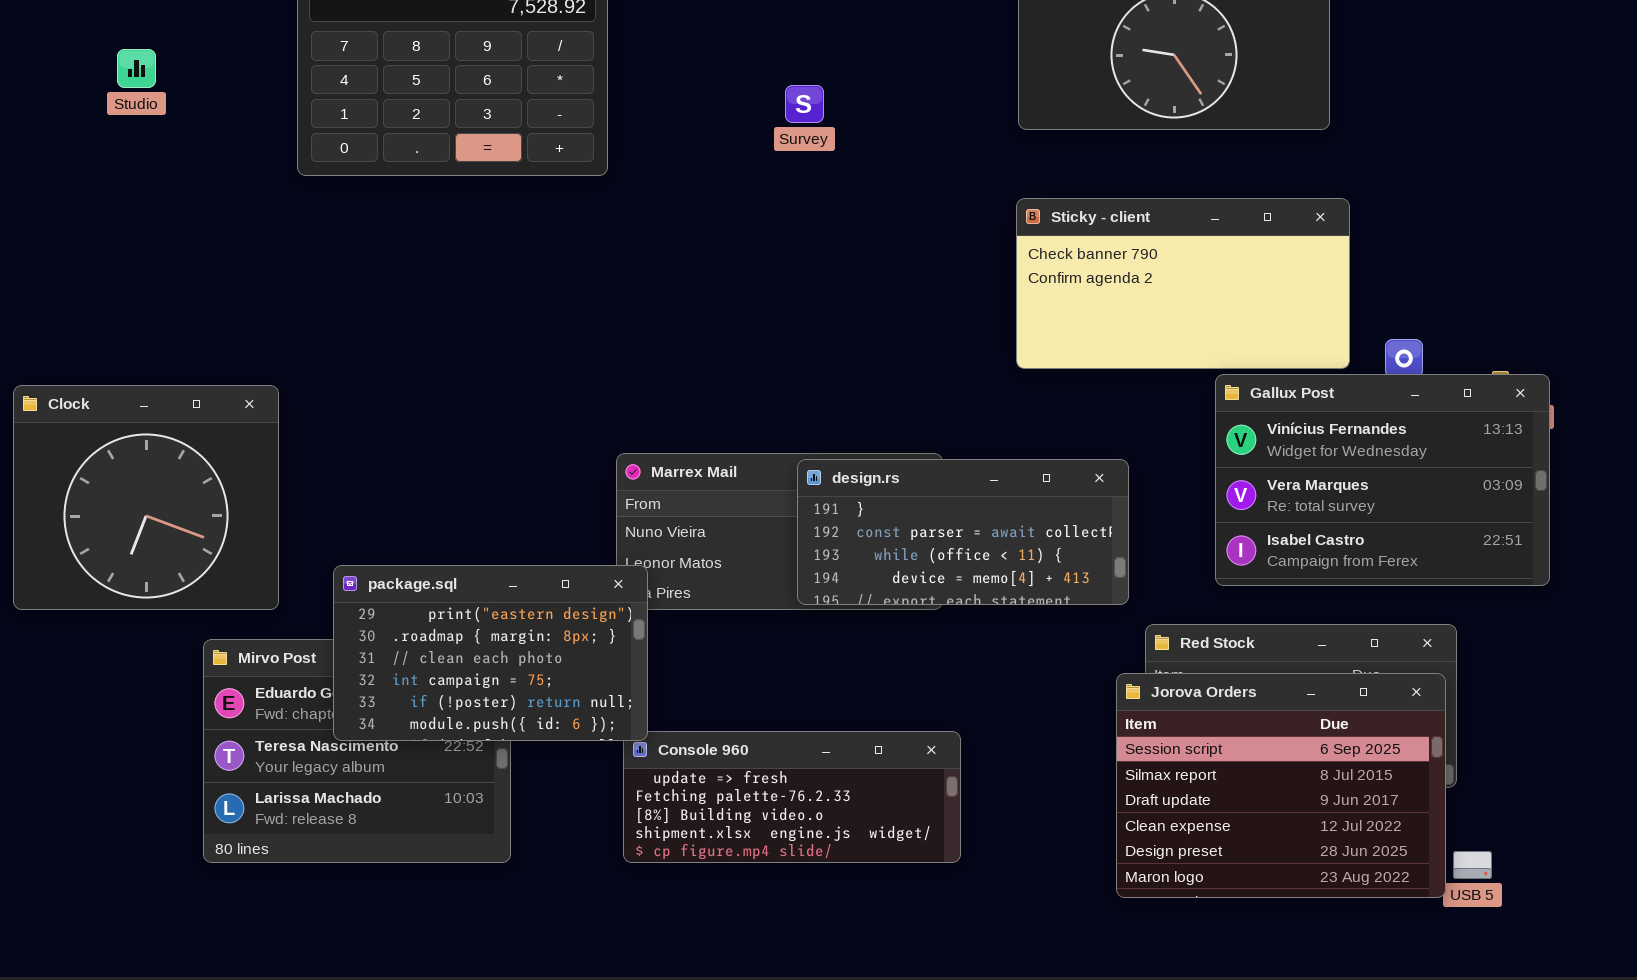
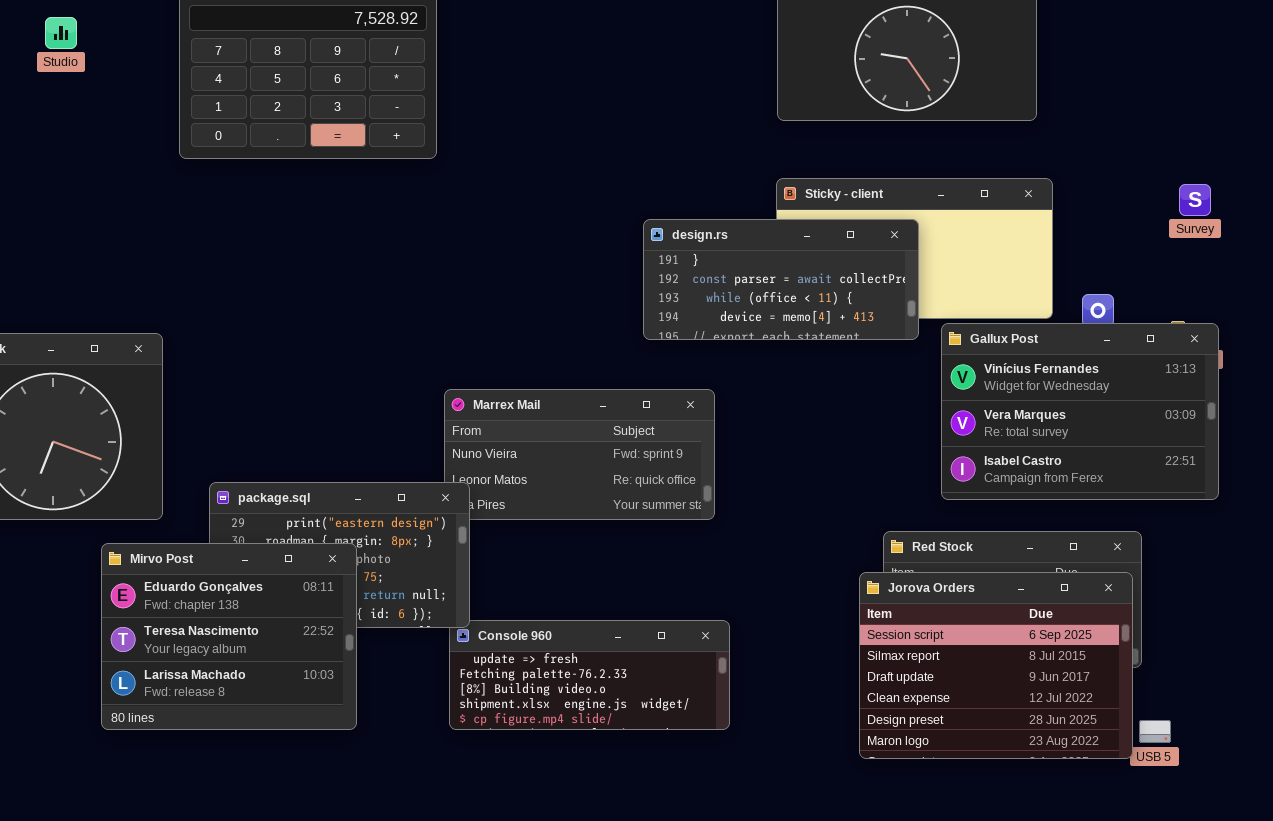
Studio: [117,49,156,88] -> [45,17,77,49], moved
Survey: [785,85,824,123] -> [1179,184,1211,216], moved
design.rs: [797,459,1129,605] -> [643,219,919,340], moved
Mirvo Post: [203,639,511,863] -> [101,543,357,730], raised

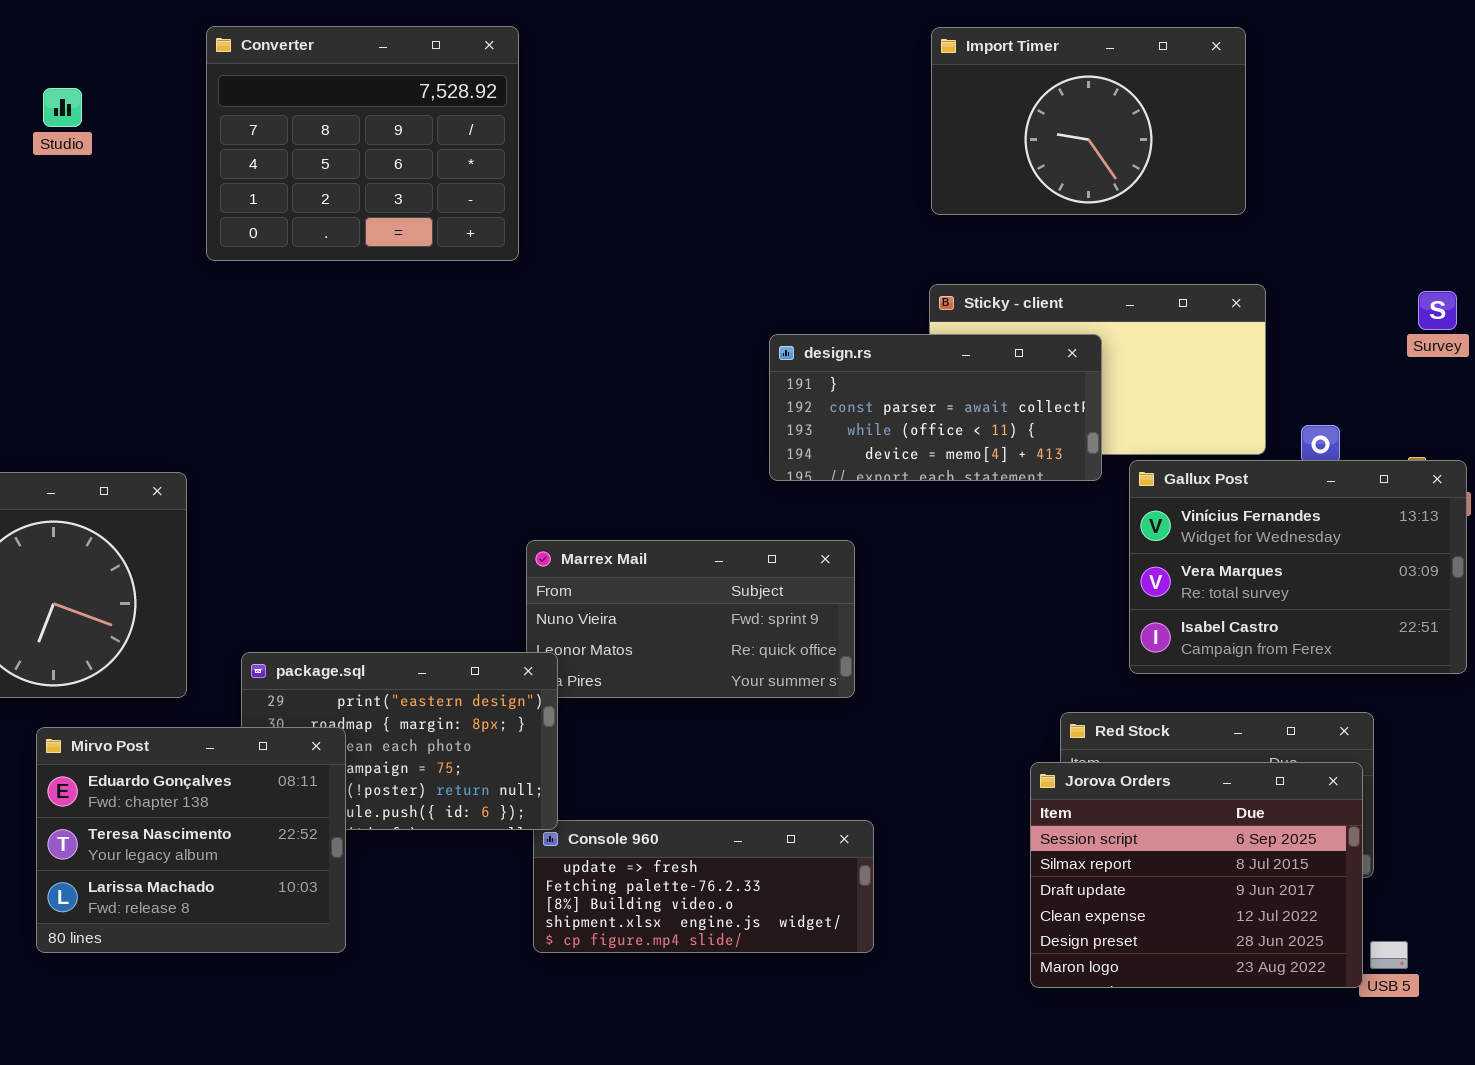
Mirvo Post: [101,543,357,730] -> [36,727,346,953], moved

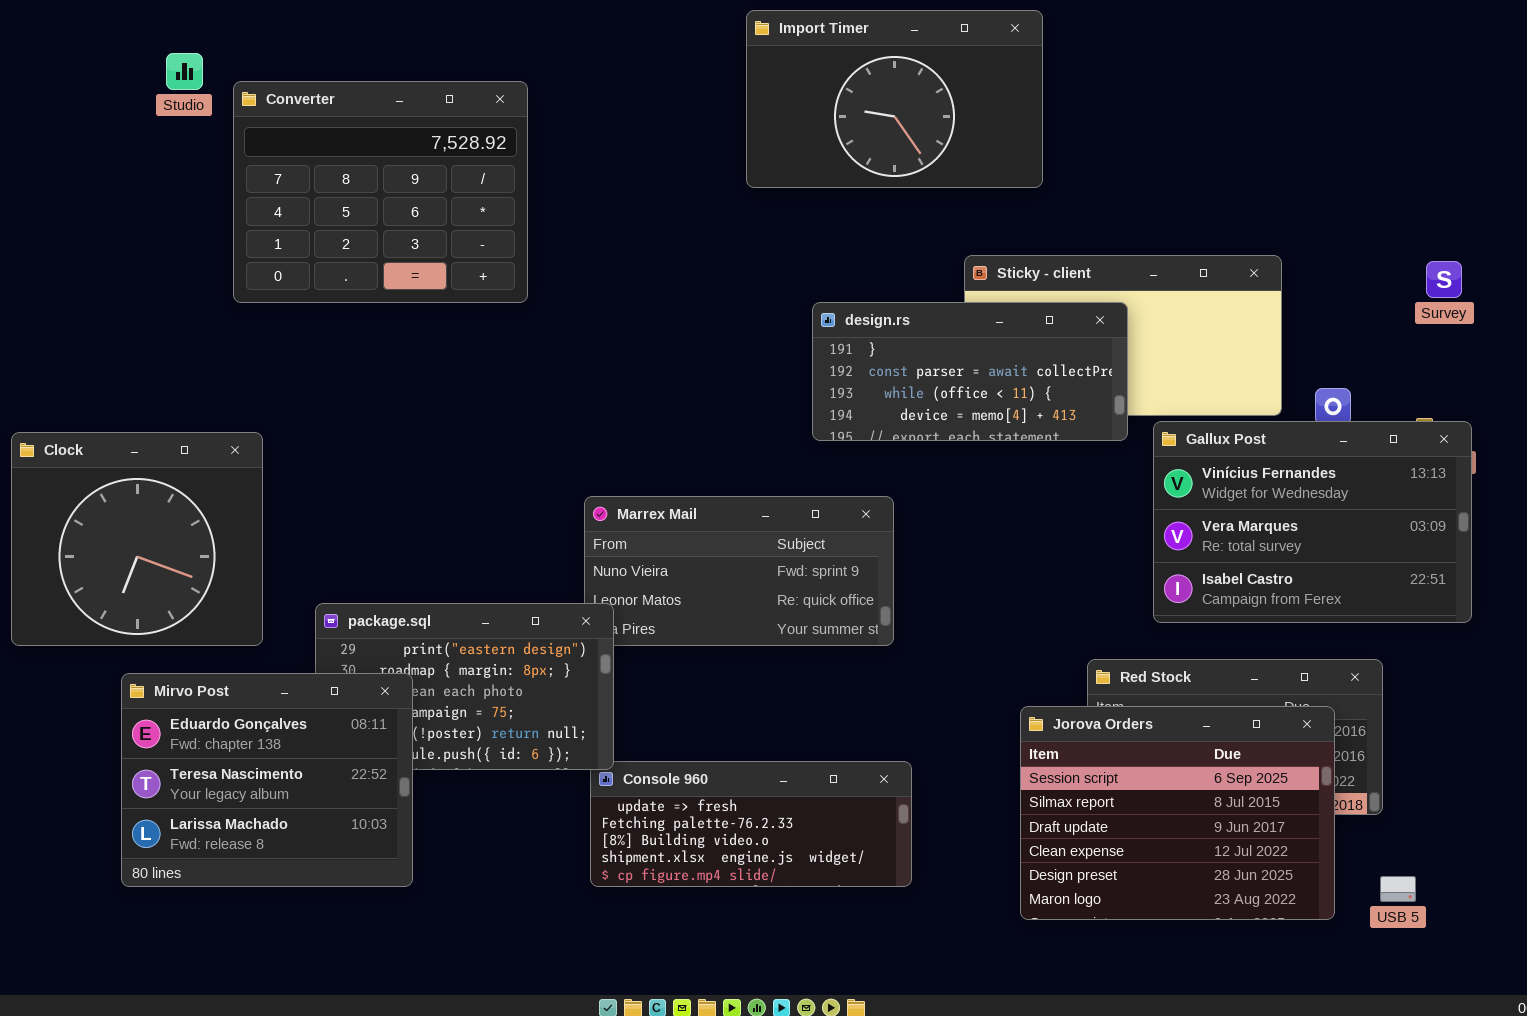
Converter: [206,26,519,261] -> [233,81,528,303], moved
Import Timer: [931,27,1246,215] -> [746,10,1043,188], moved
Studio: [43,88,82,127] -> [166,53,203,90], moved
Jorova Orders: [1030,762,1363,988] -> [1020,706,1335,920], moved

